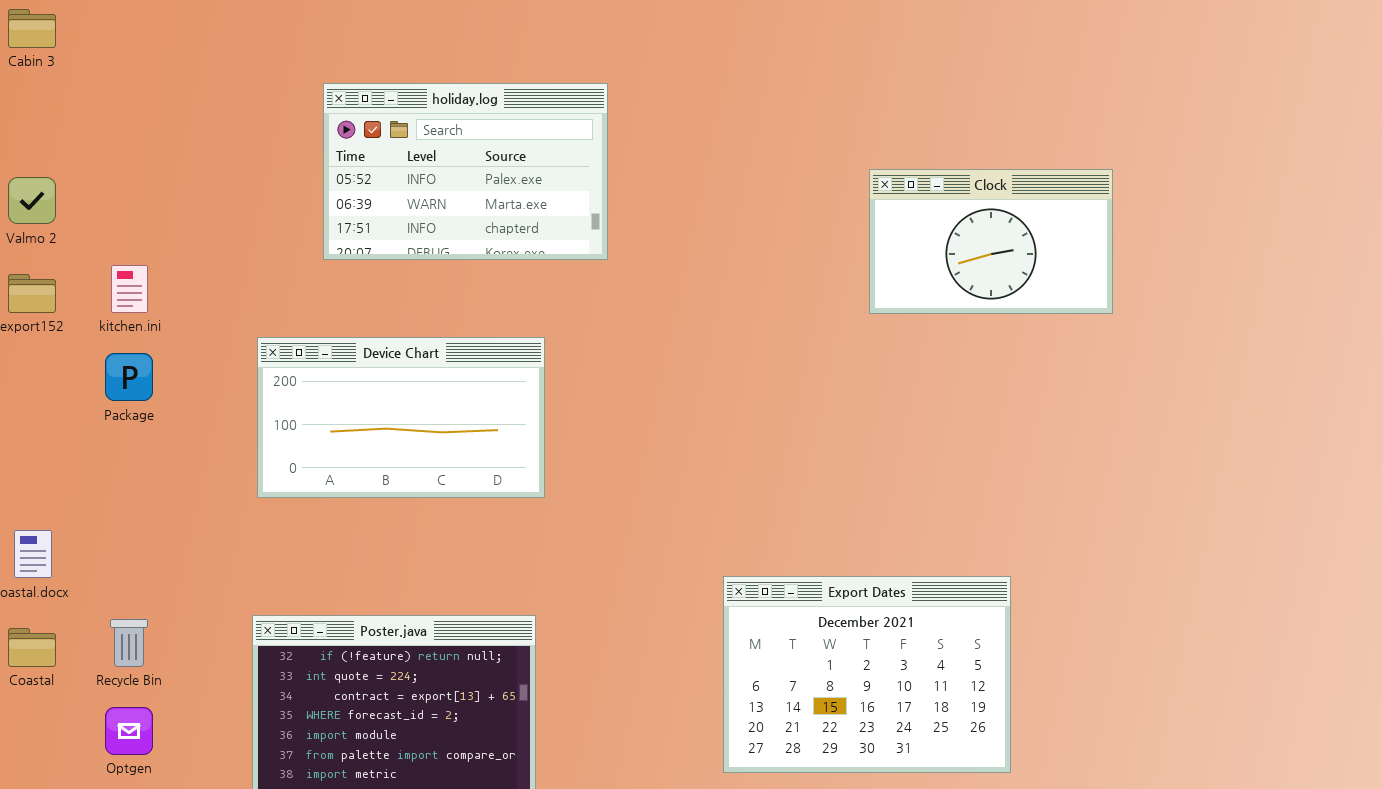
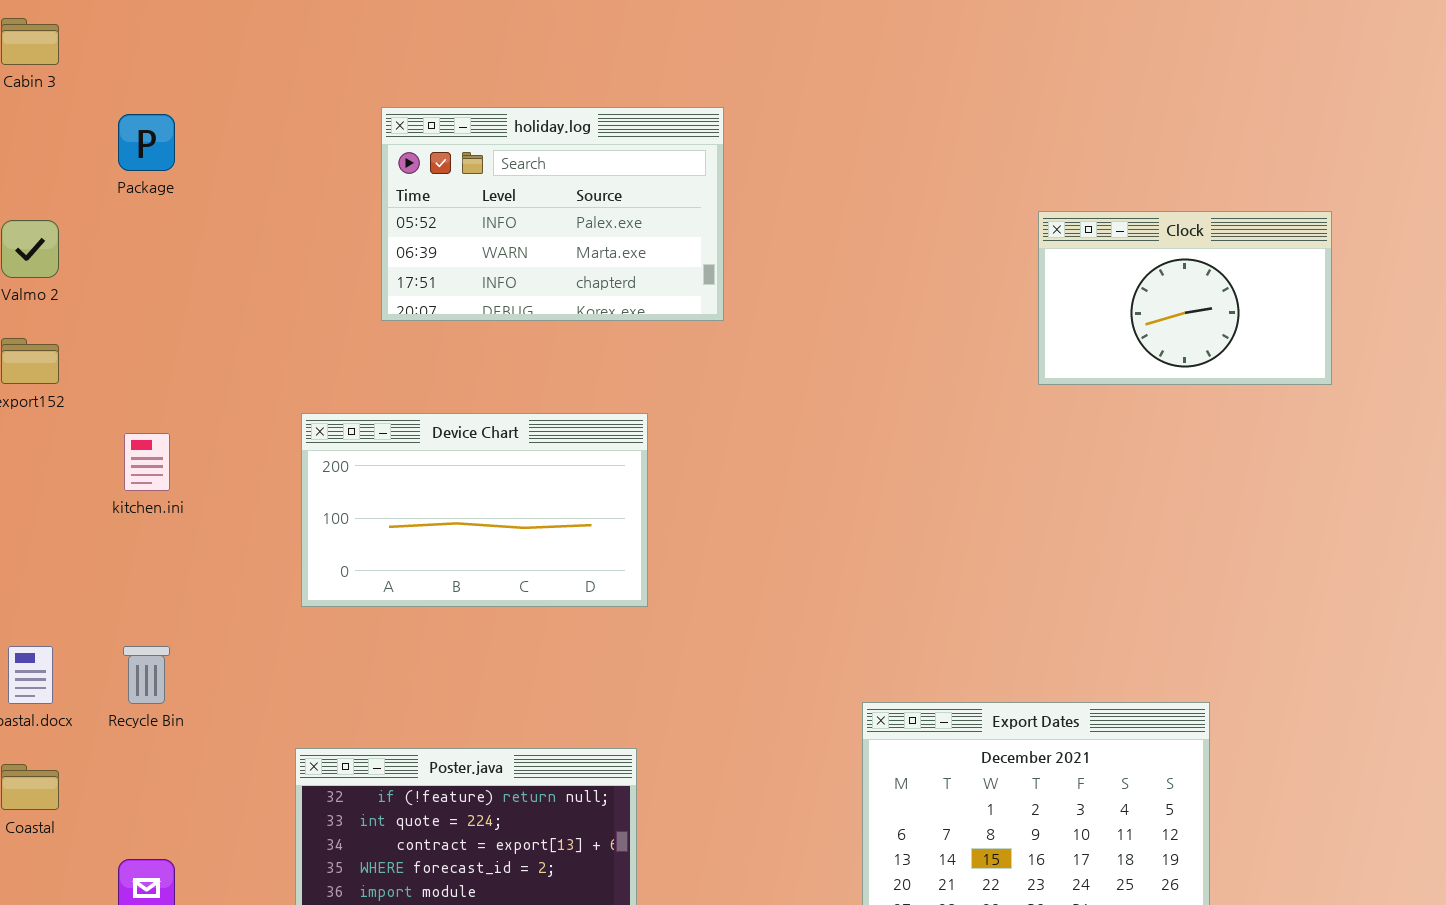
kitchen.ini: [111,265,148,313] -> [124,433,170,491], moved
Package: [105,353,153,401] -> [118,114,175,171], moved
Recycle Bin: [110,619,148,667] -> [123,646,170,704], moved

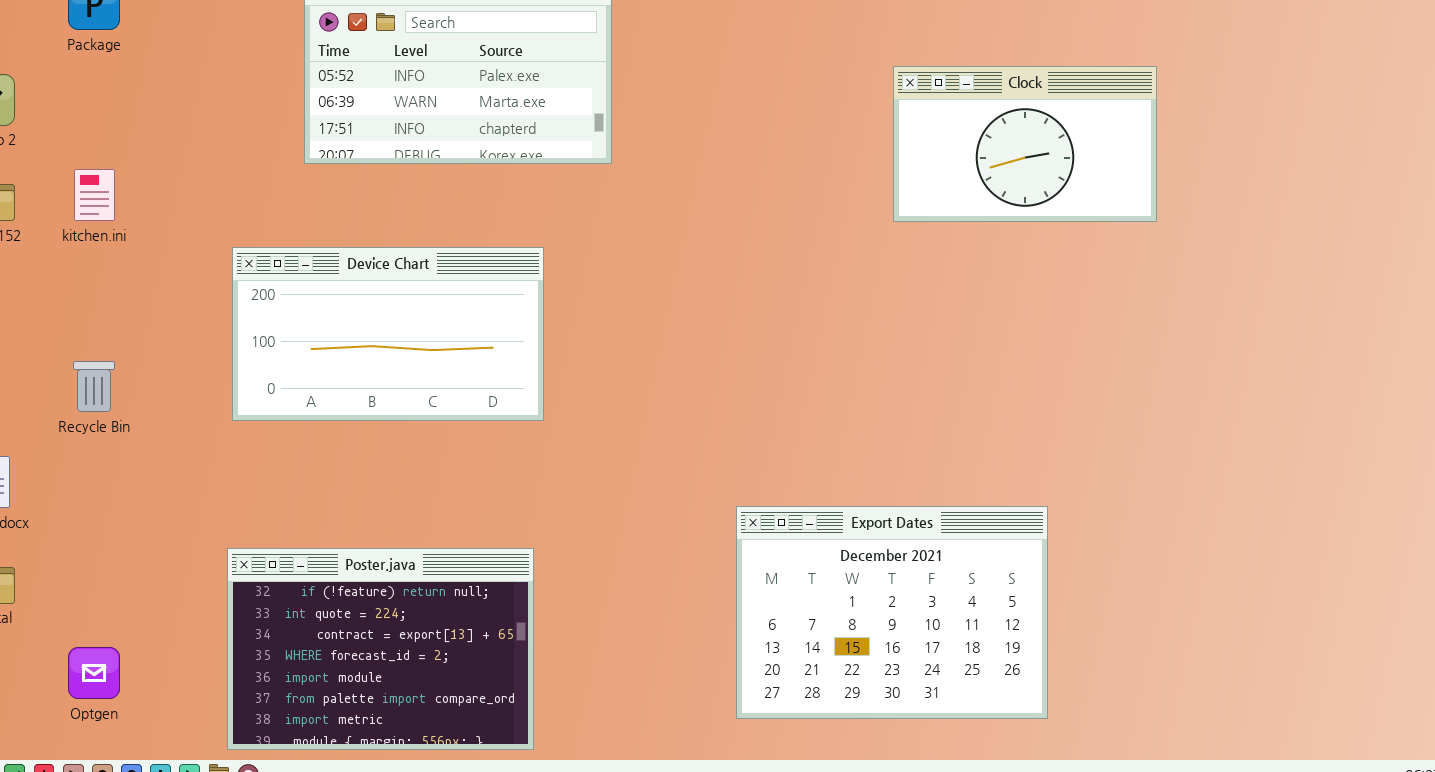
kitchen.ini: [124,433,170,491] -> [74,169,115,221], moved
Recycle Bin: [123,646,170,704] -> [73,361,115,412], moved

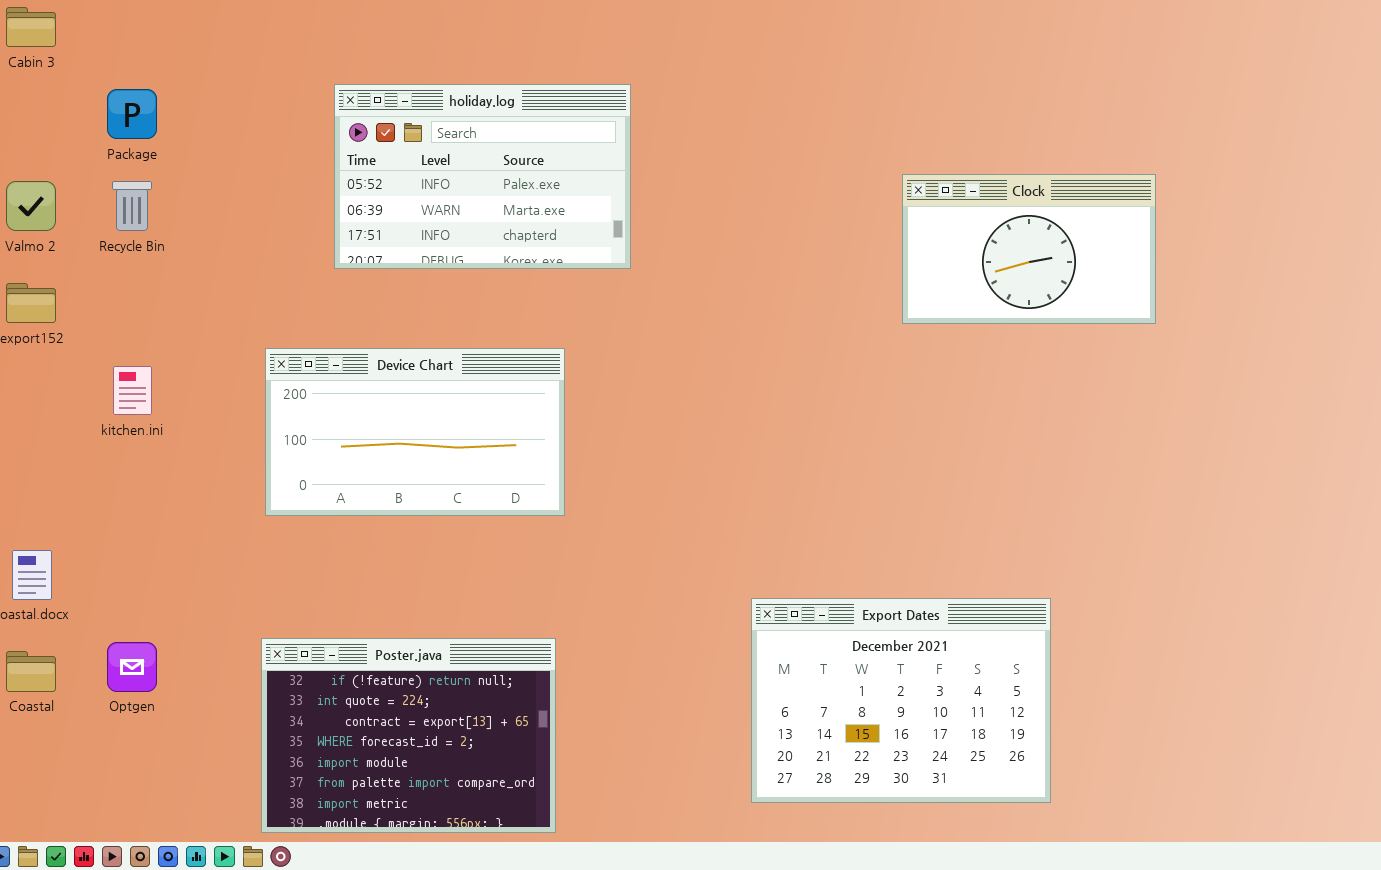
kitchen.ini: [74,169,115,221] -> [113,366,152,415], moved
Recycle Bin: [73,361,115,412] -> [112,181,152,231], moved
Optgen: [68,647,120,699] -> [107,642,157,692], moved

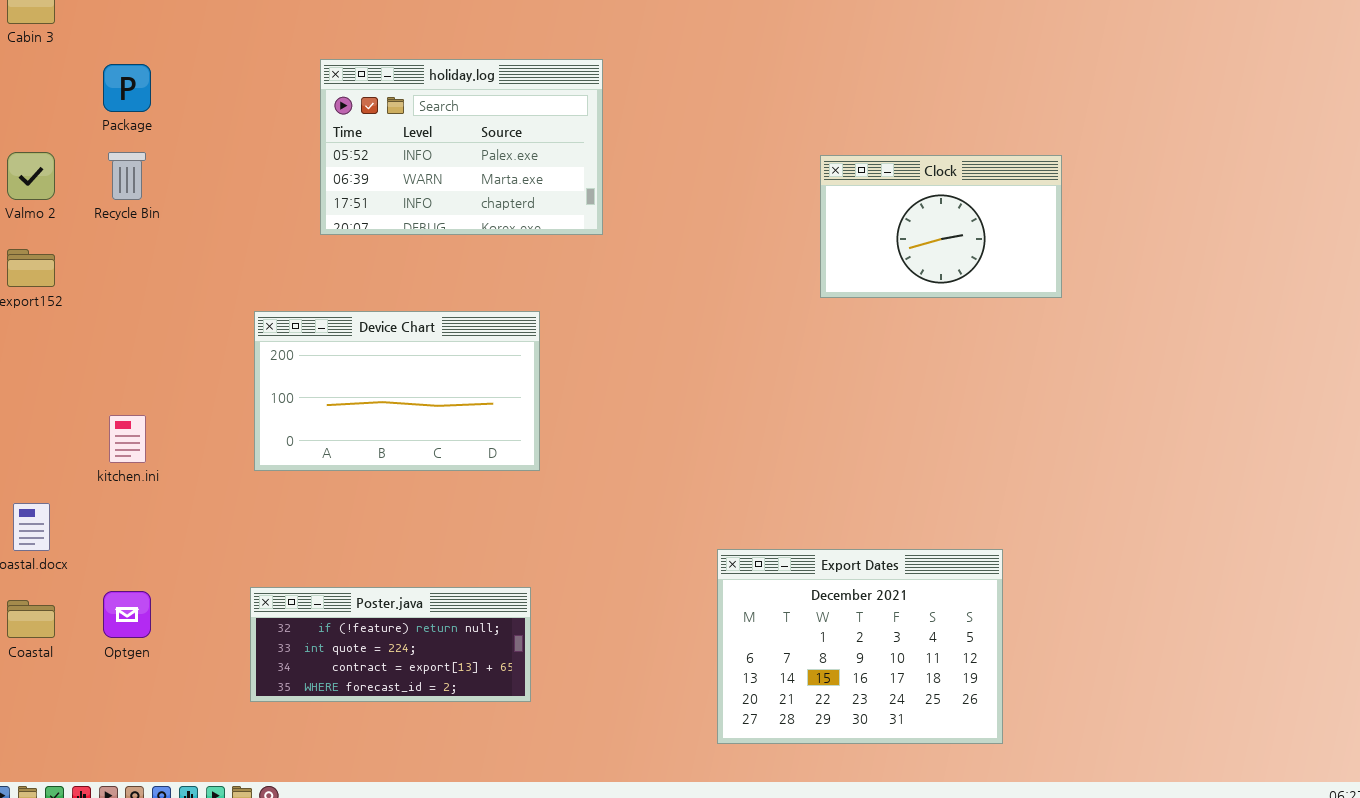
Clock: [902,174,1156,324] -> [820,155,1062,298], moved
kitchen.ini: [113,366,152,415] -> [109,415,146,463], moved
Poster.java: [261,638,556,833] -> [250,587,531,702], resized

